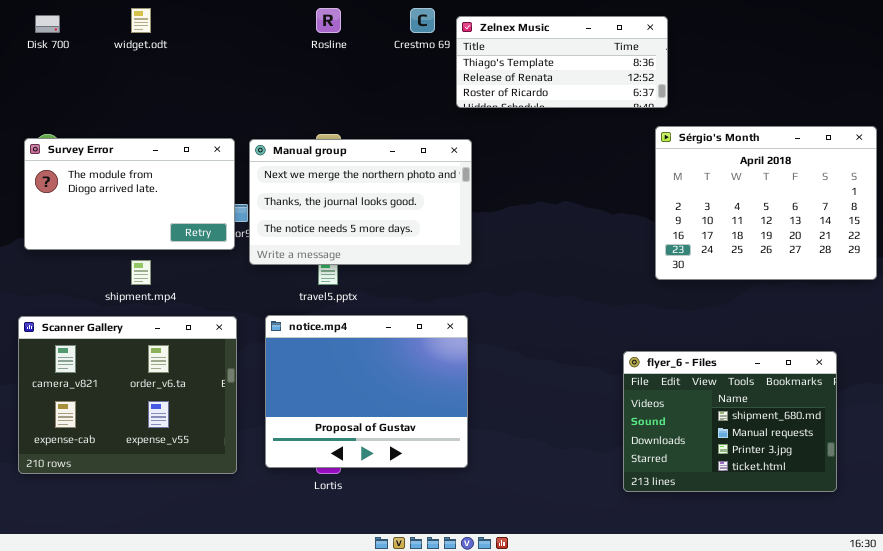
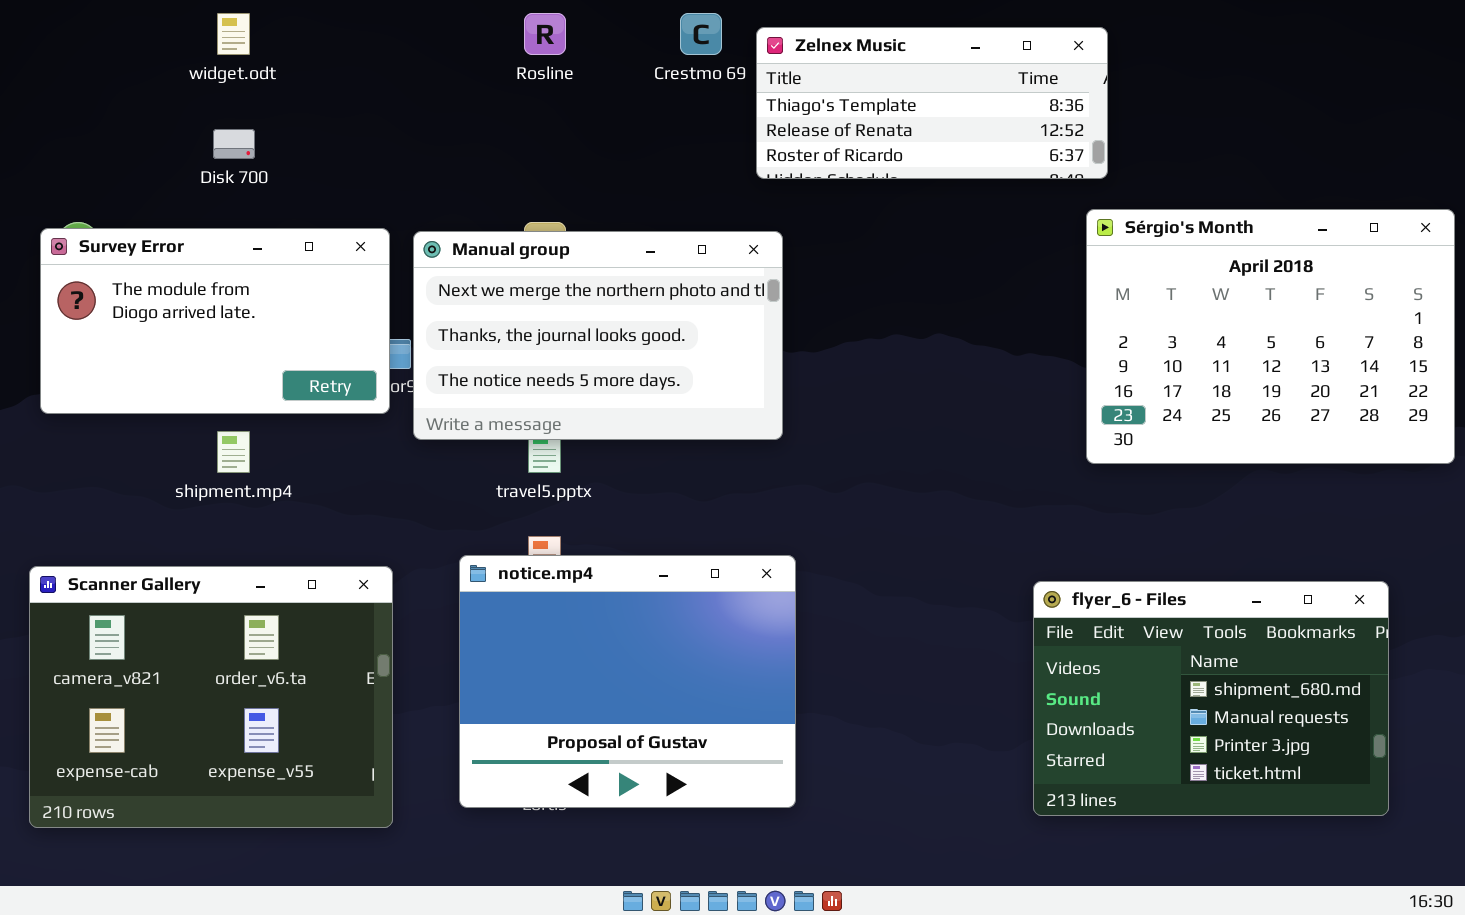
Disk 700: [35,15,60,33] -> [213,129,255,159], moved
notice.mp4: [265,315,468,468] -> [459,555,796,808], moved
Scanner Gallery: [18,316,237,474] -> [29,566,393,828], moved

